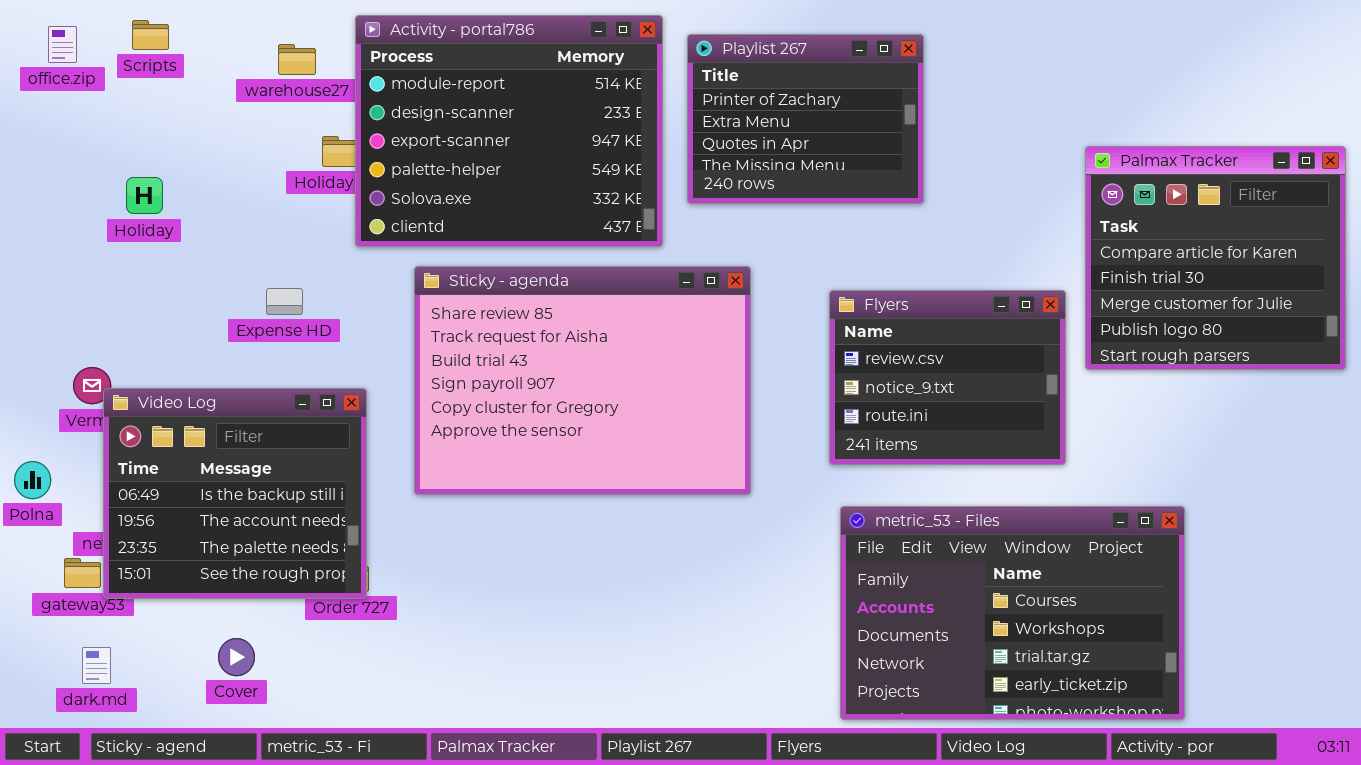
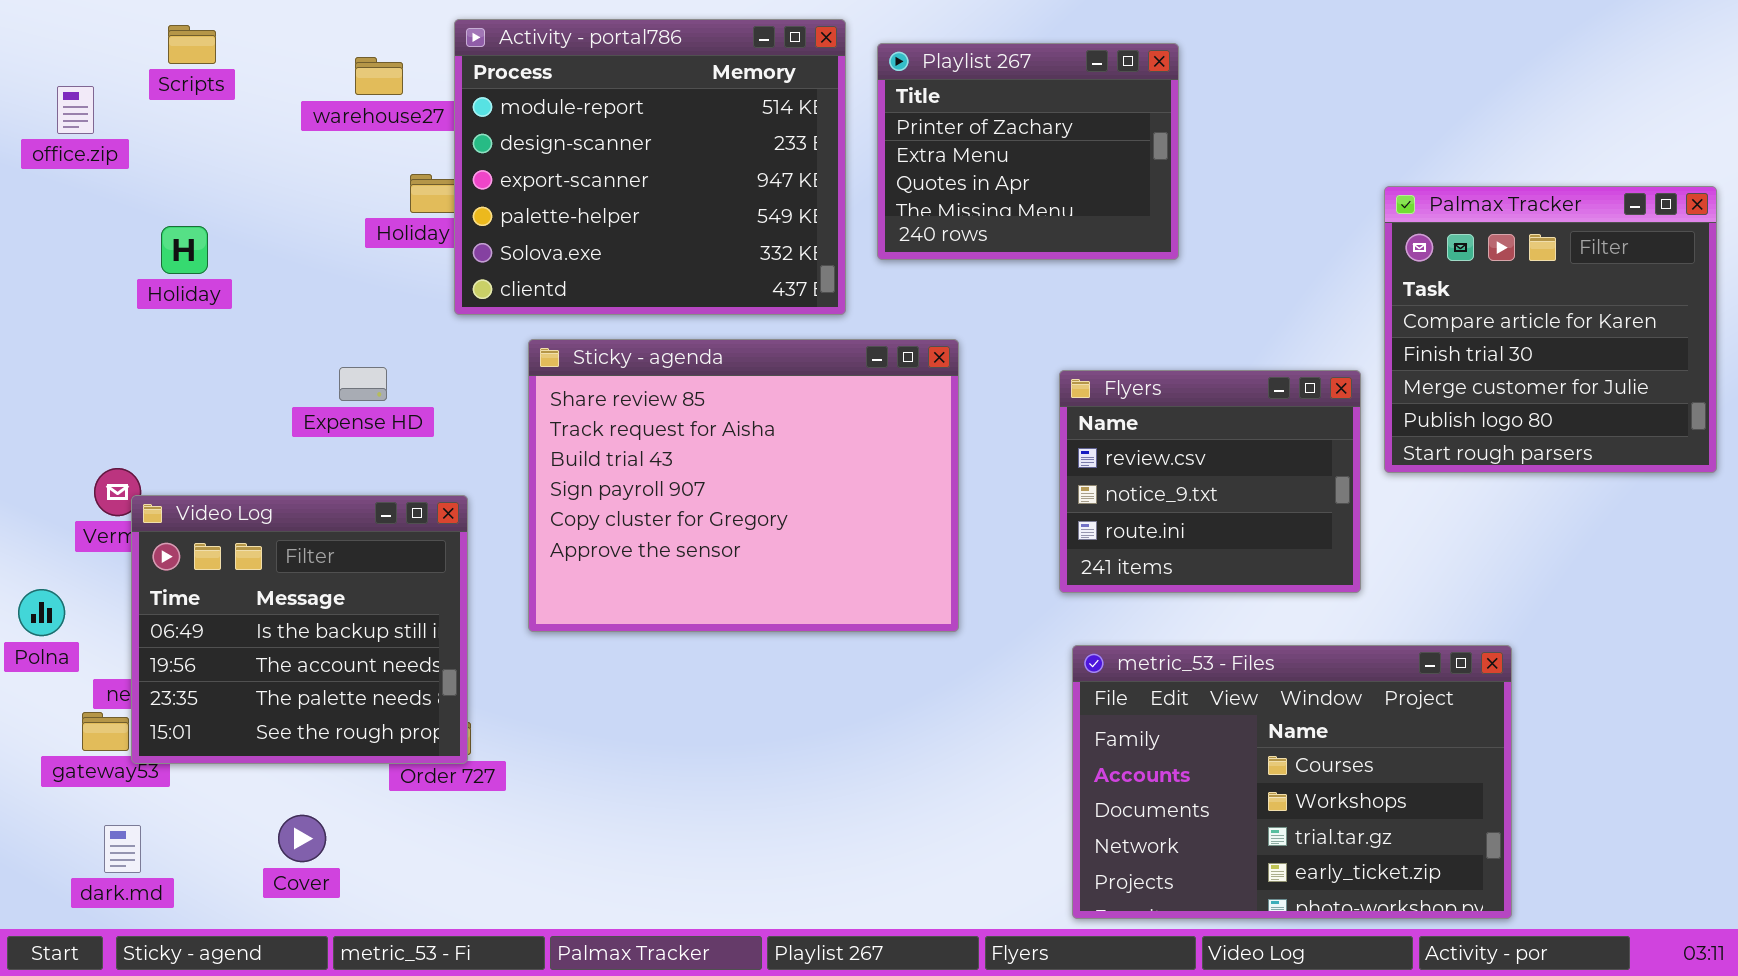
office.zip: [48,26,77,63] -> [57,86,94,134], moved

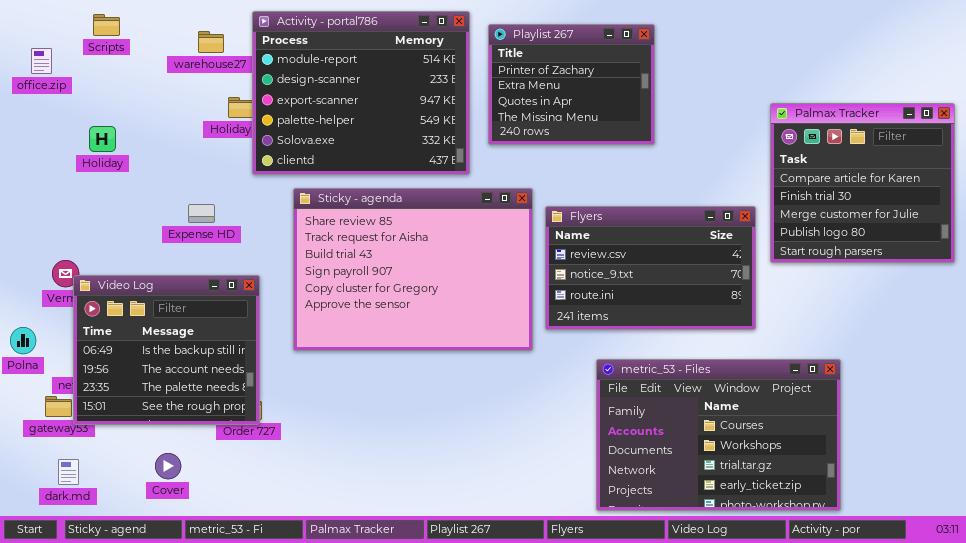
Flyers: [1059,370,1361,593] -> [545,206,756,330], resized

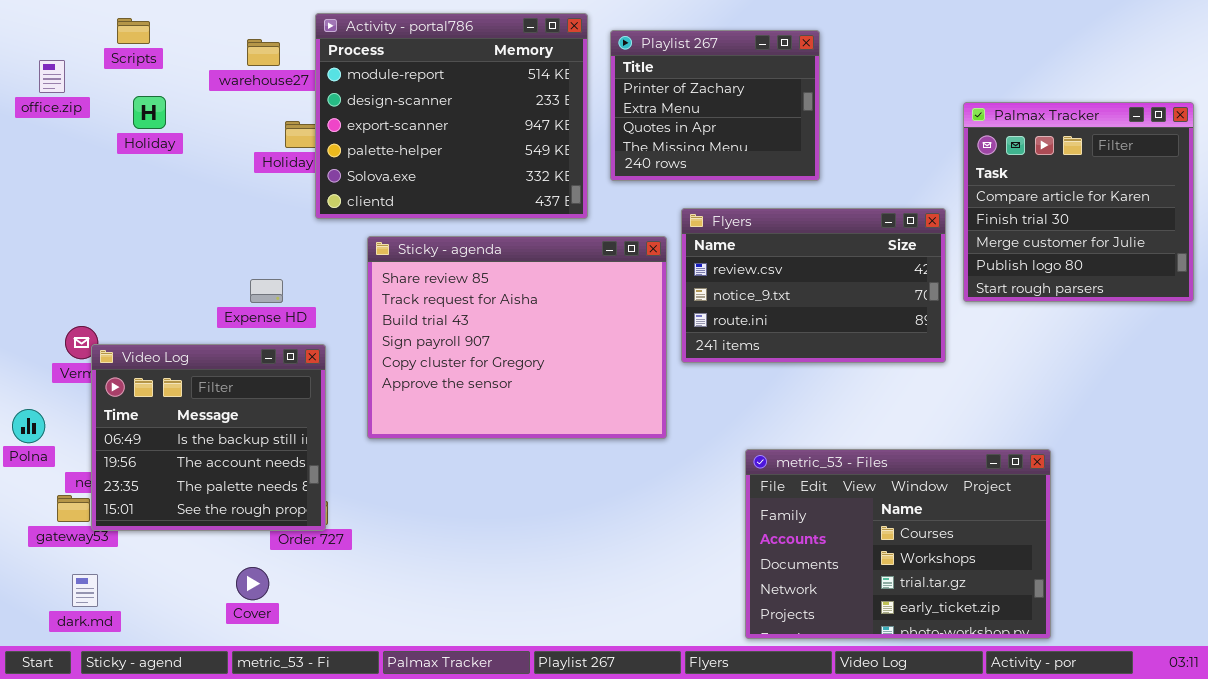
Palmax Tracker: [770,103,955,263] -> [963,102,1194,302], moved
Holiday: [89,126,116,152] -> [133,96,166,129], moved
Expense HD: [188,204,215,223] -> [250,279,283,303], moved
Flyers: [545,206,756,330] -> [681,208,946,363], moved
Cover: [155,453,181,479] -> [236,567,269,600], moved

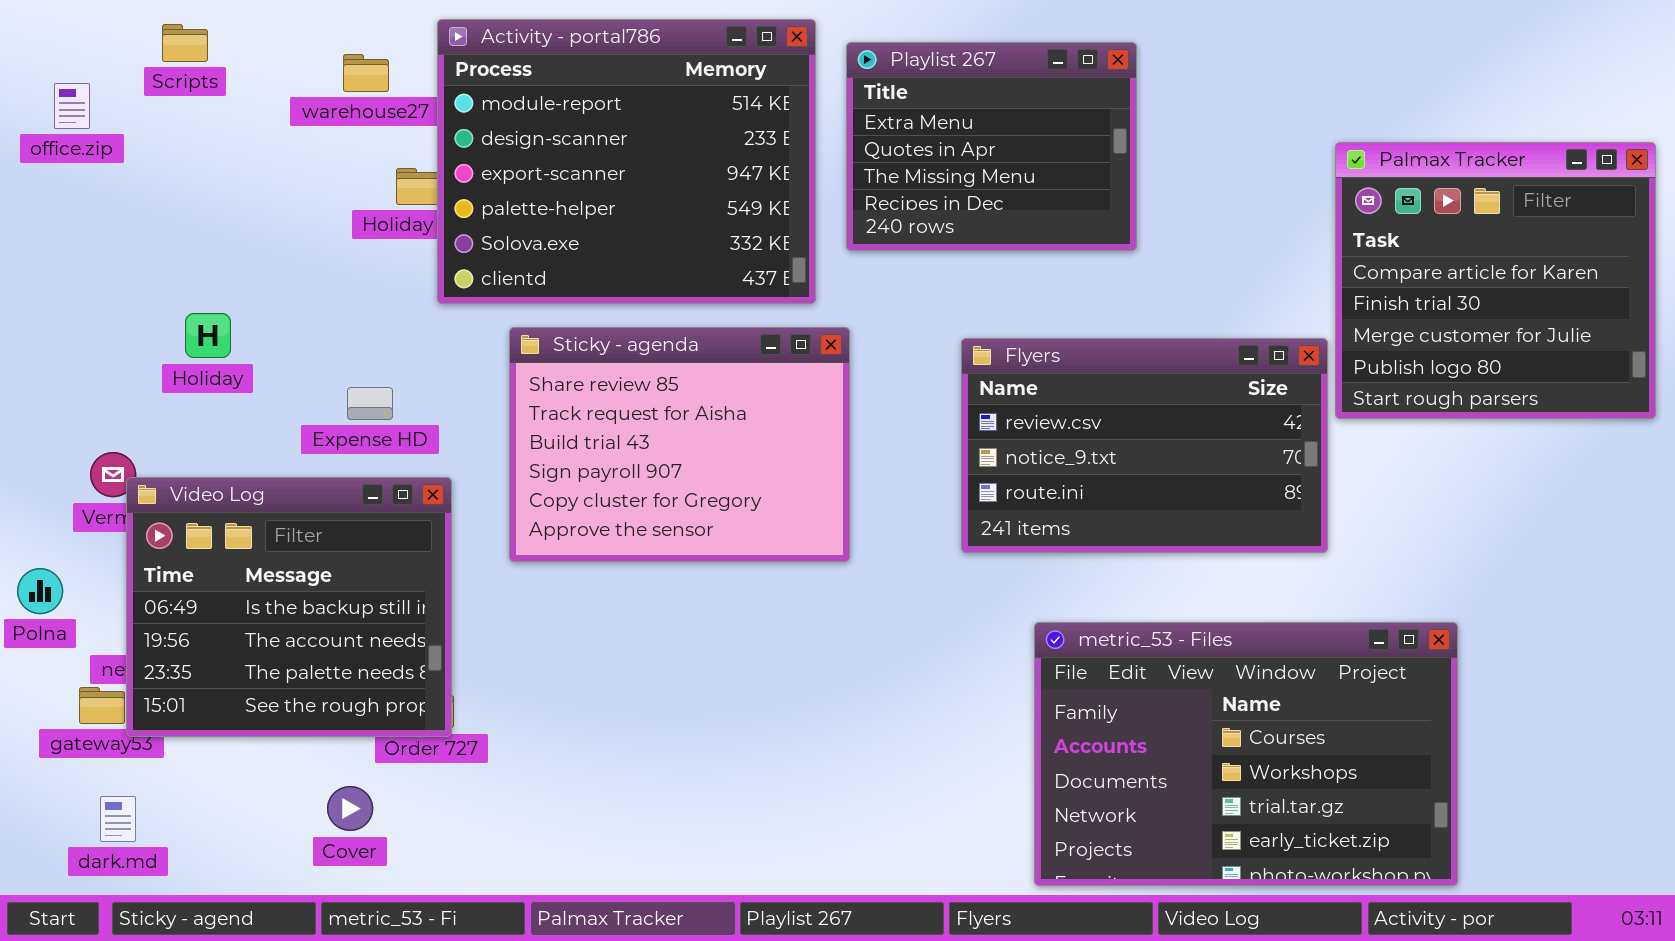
Playlist 267: [610,30,820,181] -> [846,42,1137,251], scrolled down 1 row
Holiday: [133,96,166,129] -> [185,313,231,358], moved
Flyers: [681,208,946,363] -> [961,338,1328,553], moved
Sticky - agenda: [367,236,667,439] -> [509,327,850,562], resized

